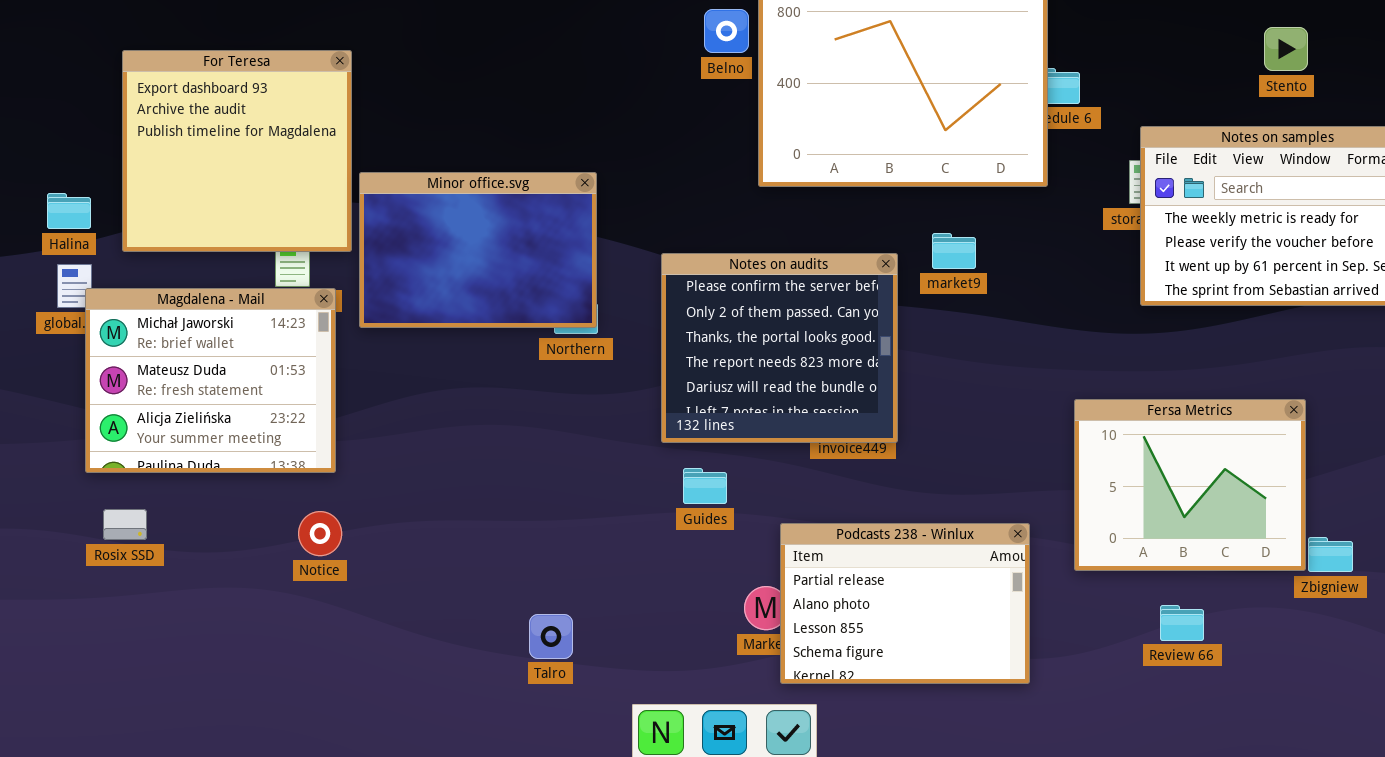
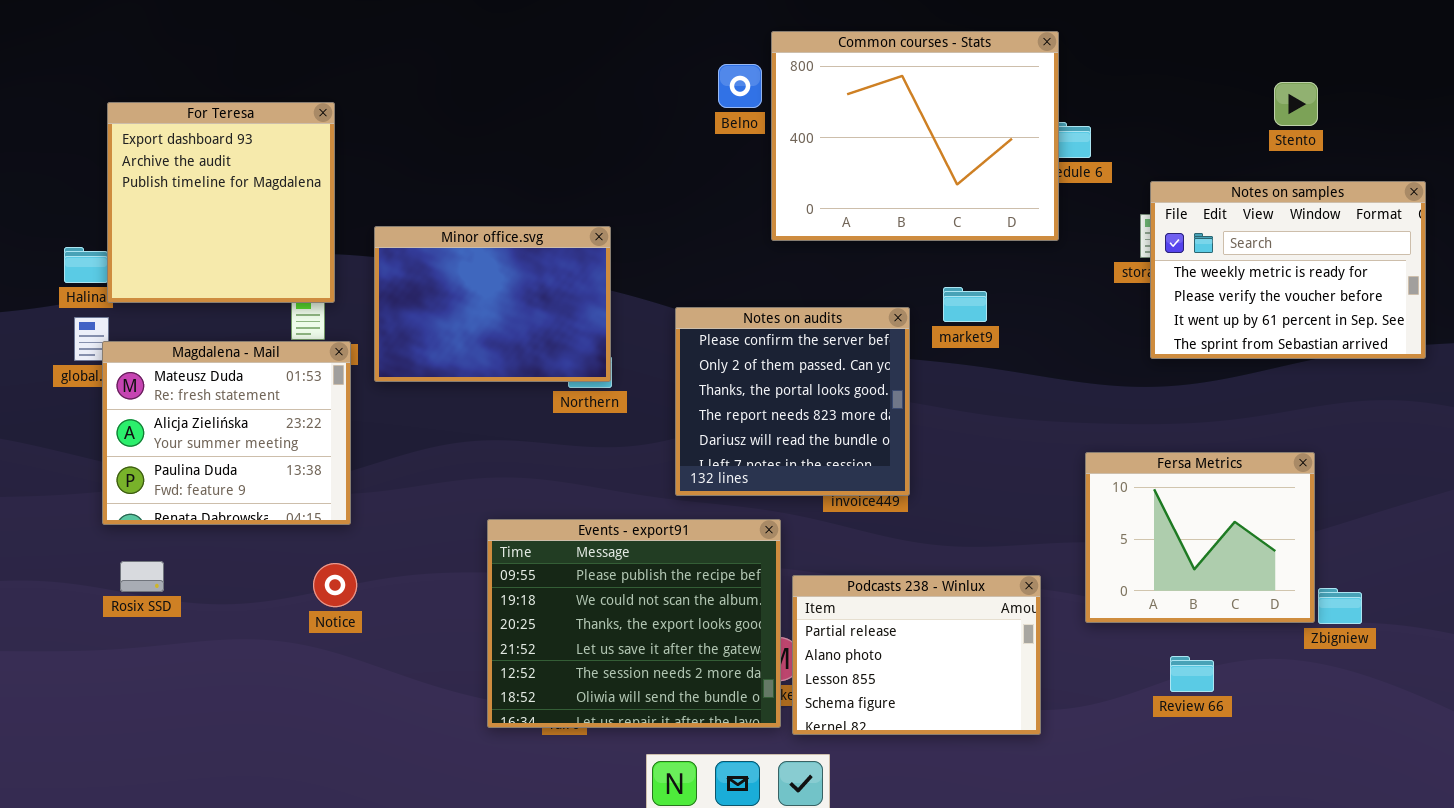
For Teresa: [122,50,352,252] -> [107,102,335,303], moved
Magdalena - Mail: [85,288,336,473] -> [102,341,351,525], scrolled down 1 row
Events - export91: none -> [487,519,781,728], opened

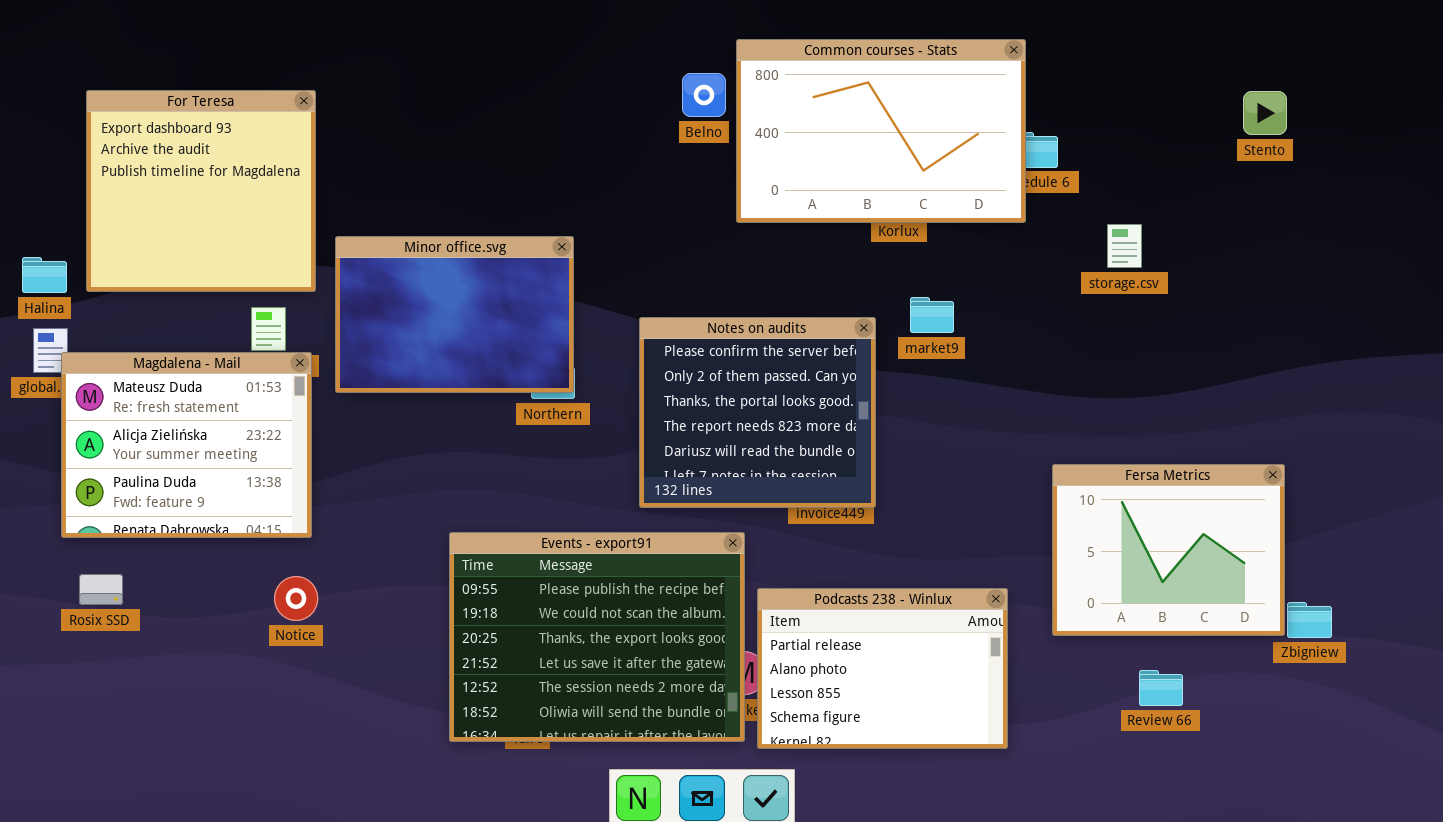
Common courses - Stats: [771,31,1059,241] -> [736,39,1026,223], resized
For Teresa: [107,102,335,303] -> [86,90,316,292], moved
Notes on samples: [1150,181,1426,359] -> none, closed

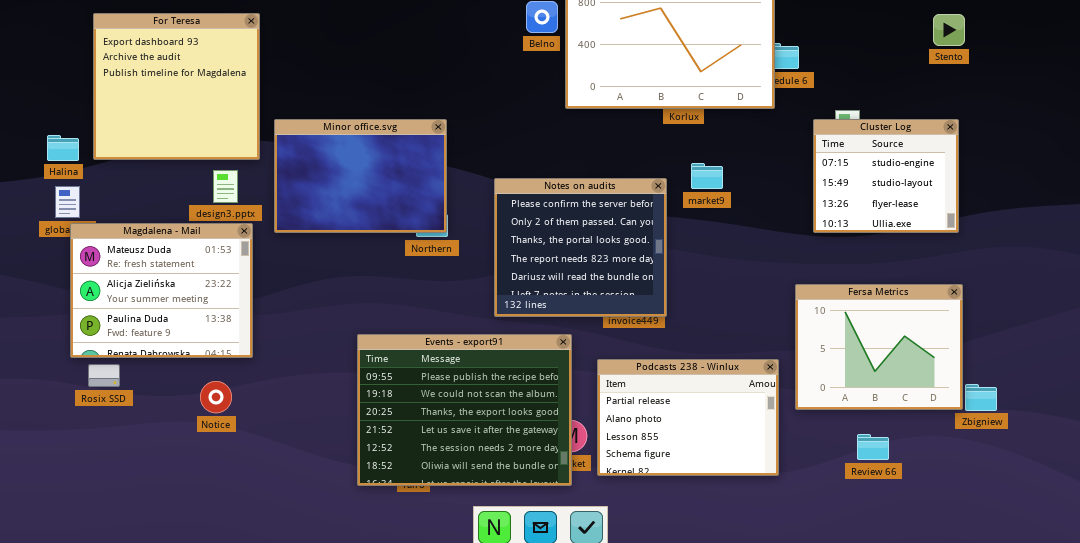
Cluster Log: none -> [813,119,959,233], opened
Magdalena - Mail: [61,352,312,538] -> [70,223,253,358], moved
Notice: [274,576,318,621] -> [200,381,232,413], moved
Podcasts 238 - Winlux: [757,588,1008,749] -> [597,359,779,476], moved

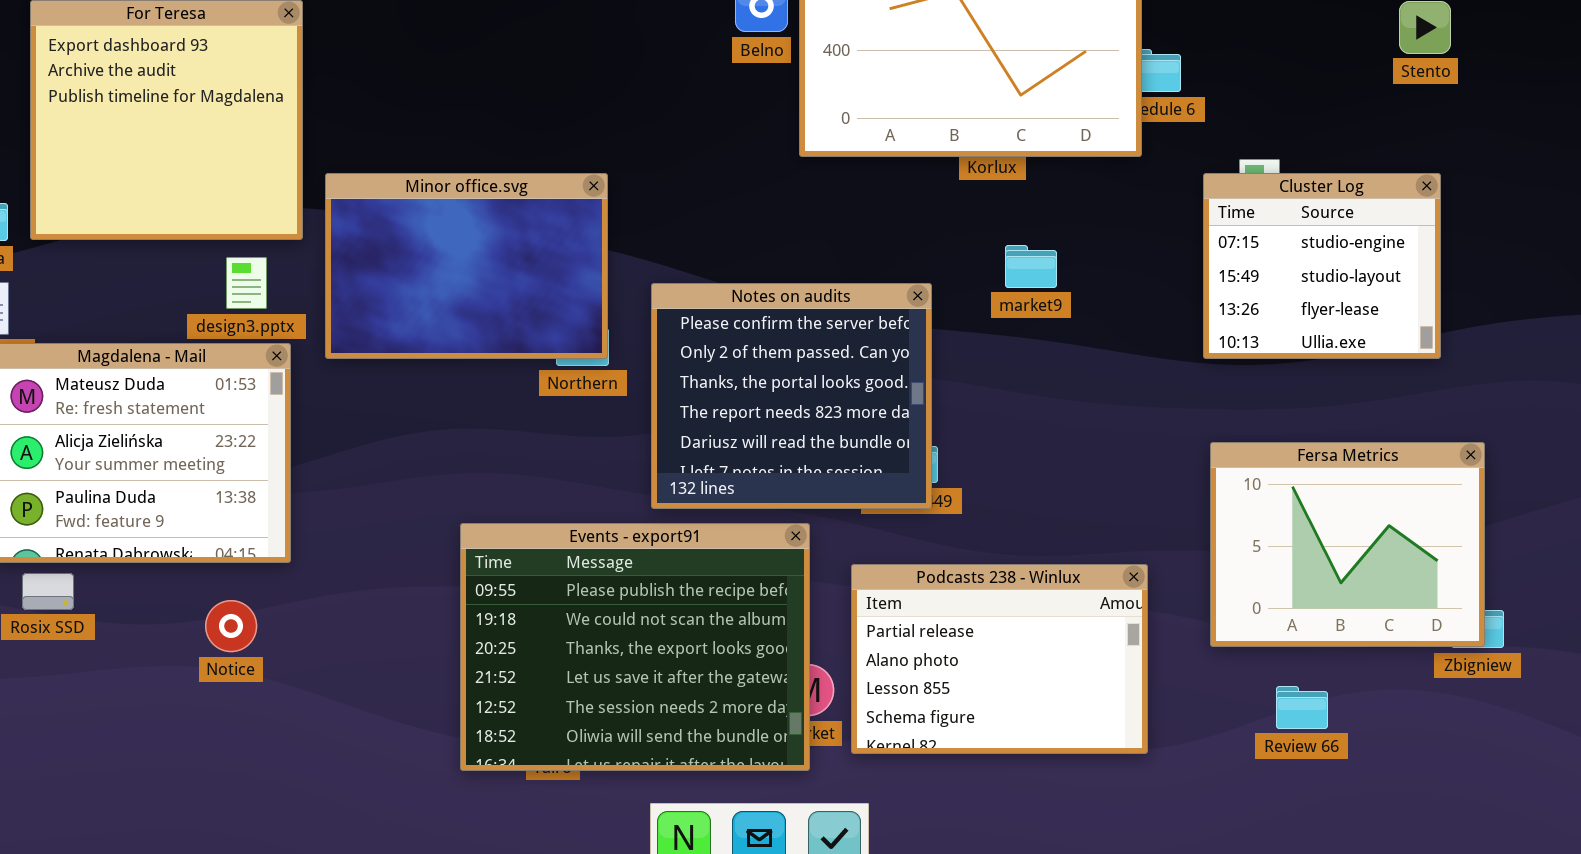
Notes on audits: [494,178,667,317] -> [651,283,932,509], moved
Fersa Metrics: [795,284,963,410] -> [1210,442,1485,647], moved

